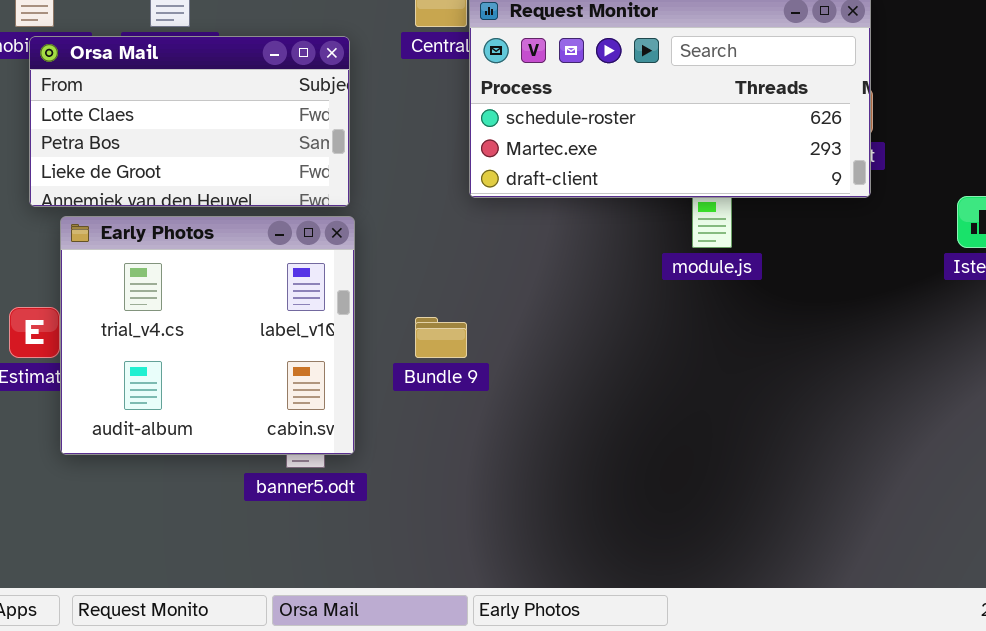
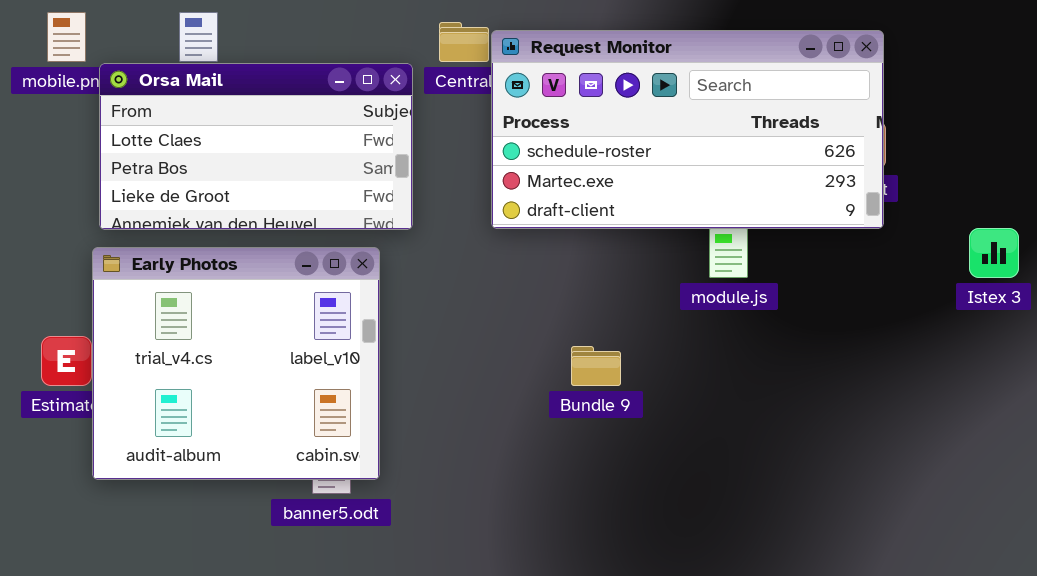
Orsa Mail: [29,36,350,207] -> [99,63,413,230], moved
Bundle 9: [415,317,467,358] -> [571,346,621,386], moved

